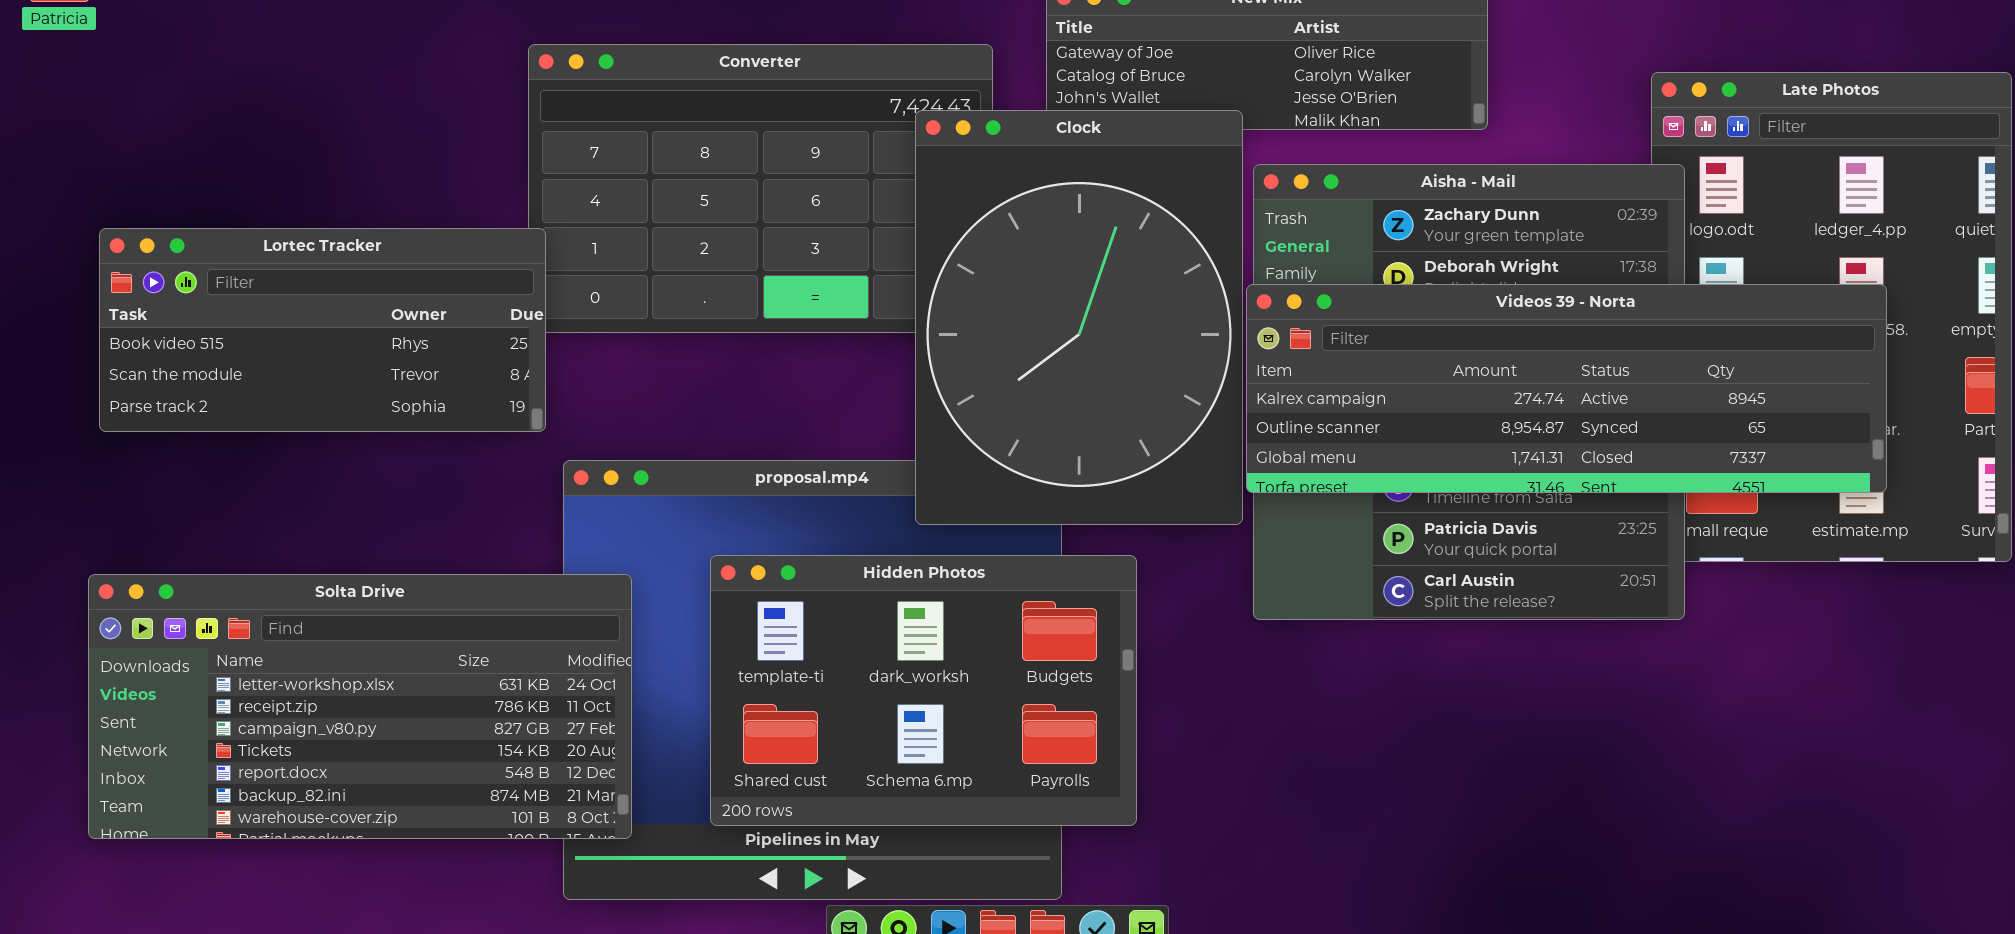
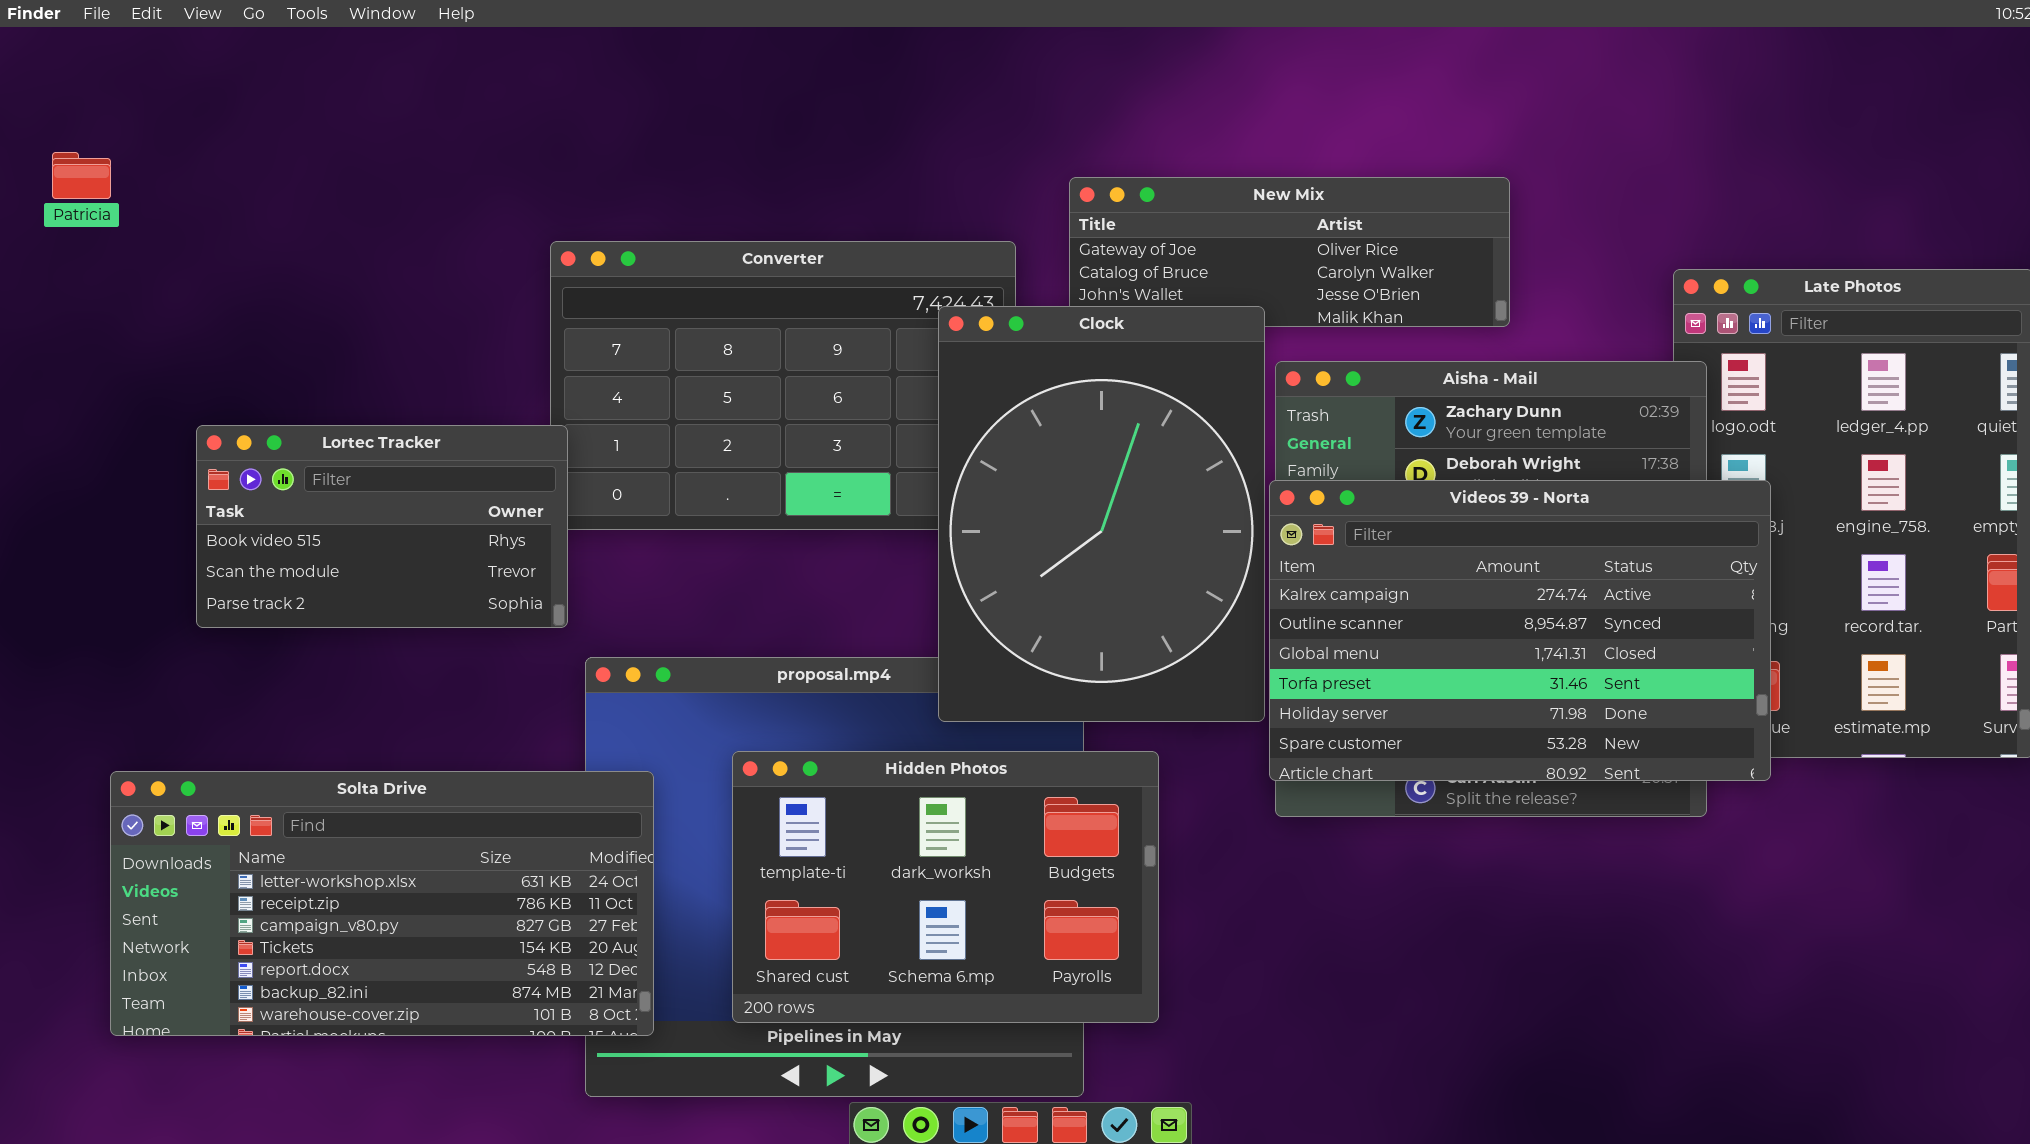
Lortec Tracker: [99,228,546,432] -> [196,425,568,628], resized
Videos 39 - Norta: [1246,284,1887,493] -> [1269,480,1771,781], resized

